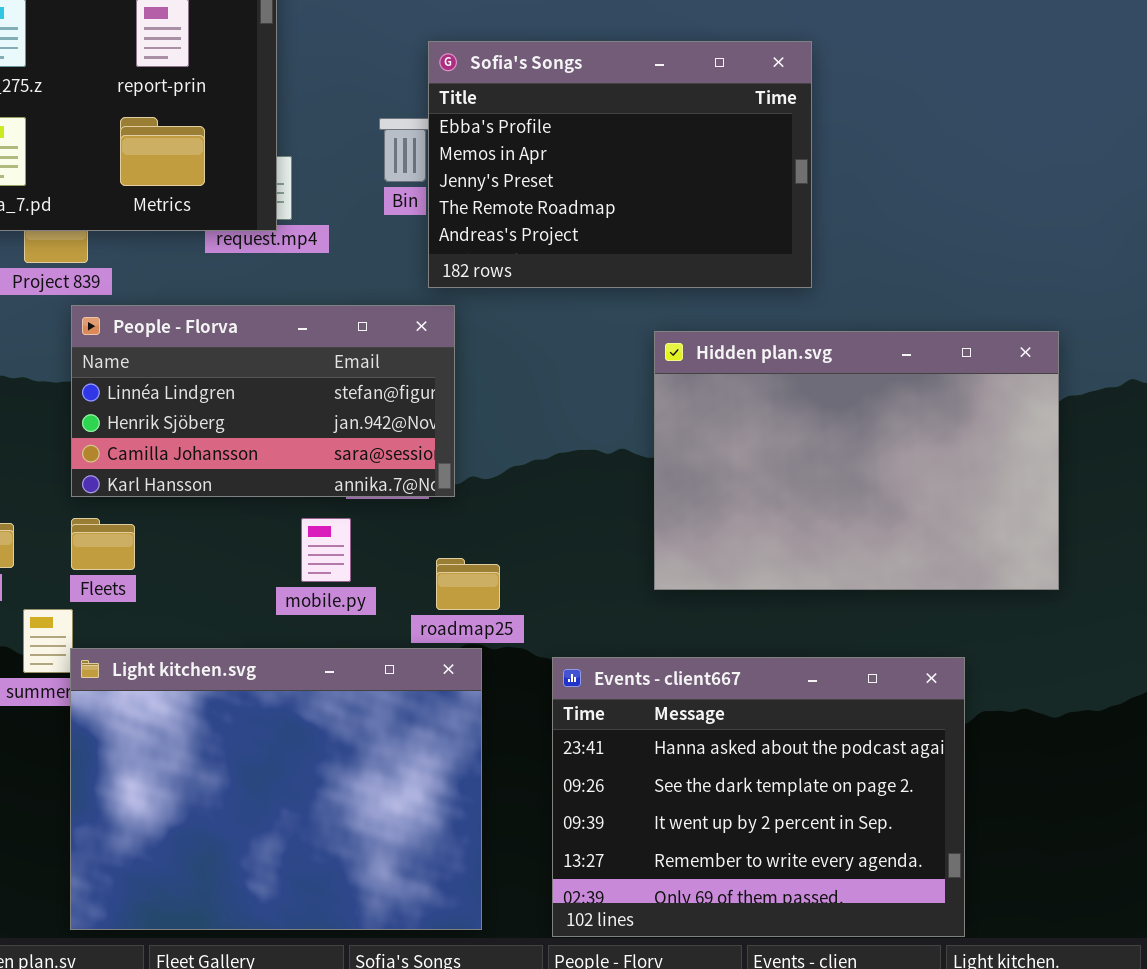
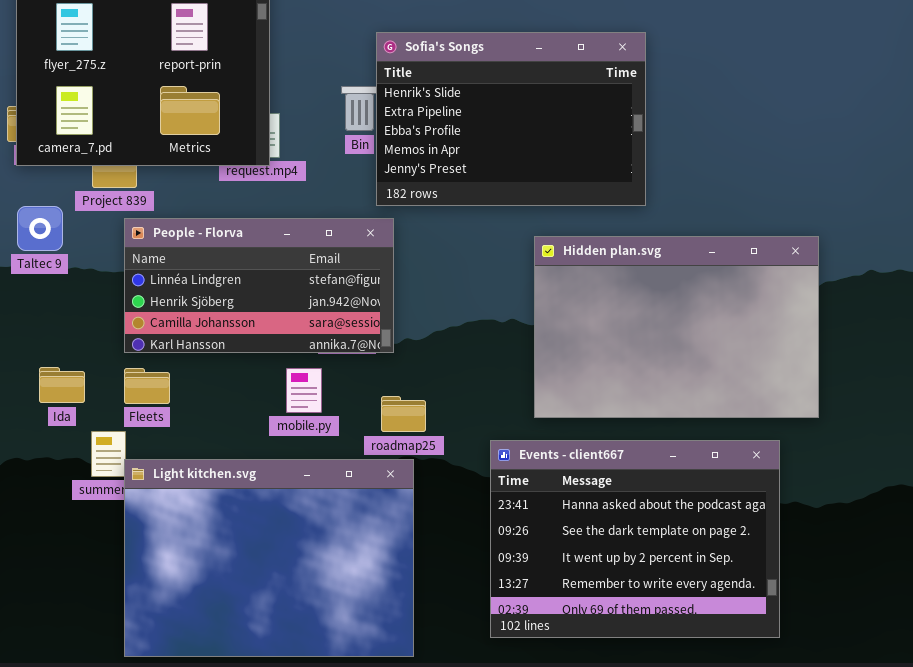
Sofia's Songs: [428,41,812,288] -> [376,32,646,206], scrolled up 2 rows
Events - client667: [552,657,965,937] -> [490,440,780,638], moved

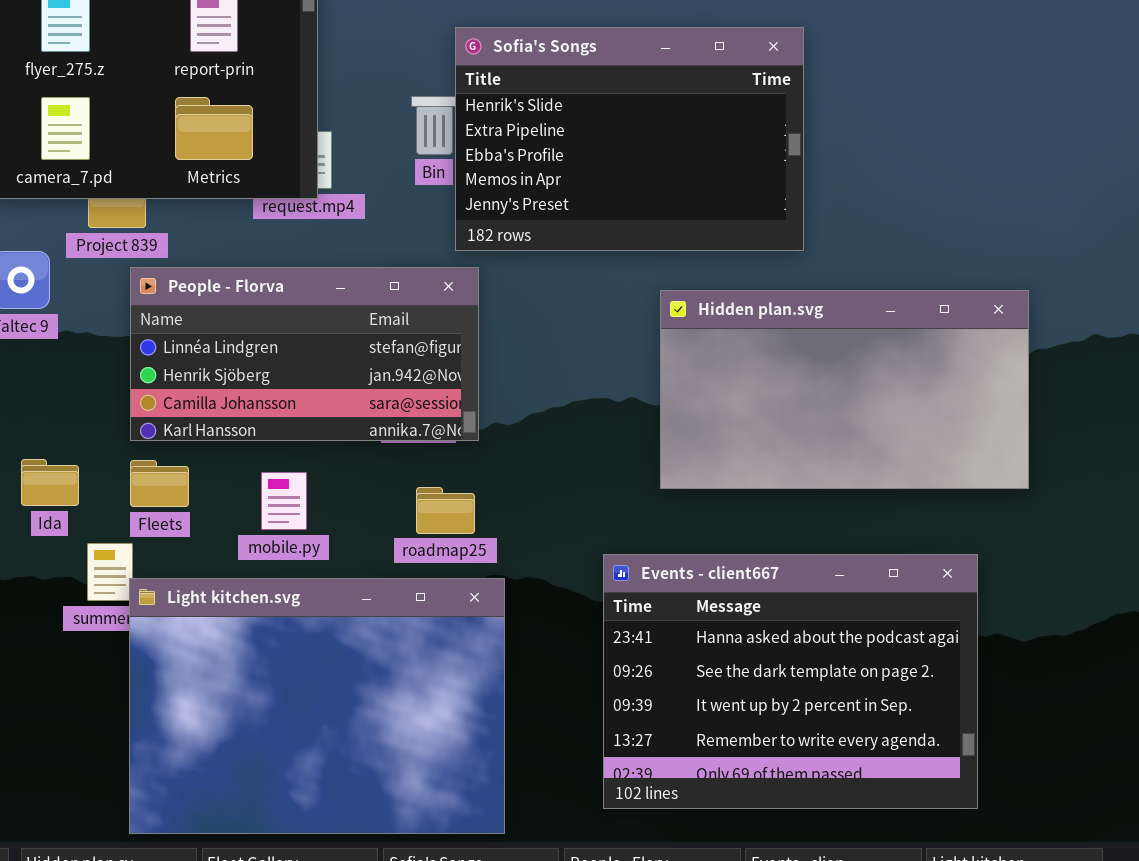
Hidden plan.svg: [534,236,819,418] -> [660,290,1029,489], resized
mobile.py: [286,368,322,413] -> [261,472,307,530], moved
roadmap25: [381,396,426,432] -> [416,487,475,534], moved

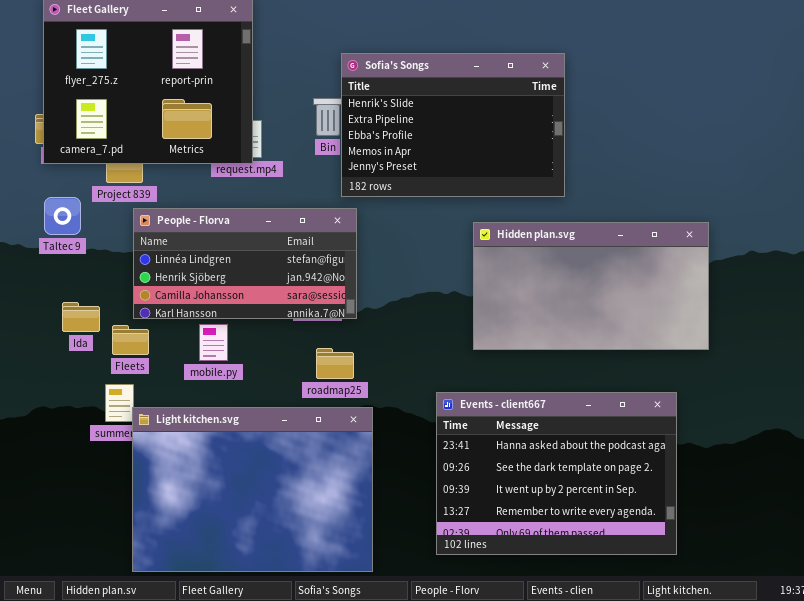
Ida: [21,459,79,506] -> [62,302,100,332], moved
Fleets: [130,460,189,507] -> [112,325,149,355], moved
mobile.py: [261,472,307,530] -> [199,324,228,361], moved

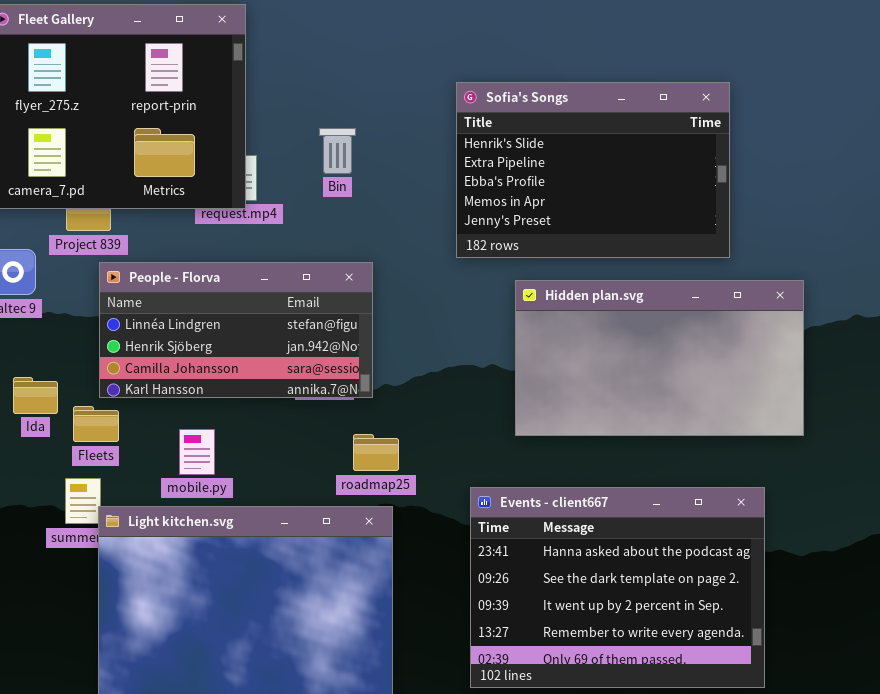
Sofia's Songs: [341,53,565,197] -> [456,82,730,258], moved
mobile.py: [199,324,228,361] -> [179,429,215,475], moved
roadmap25: [316,348,354,379] -> [353,434,399,471], moved

